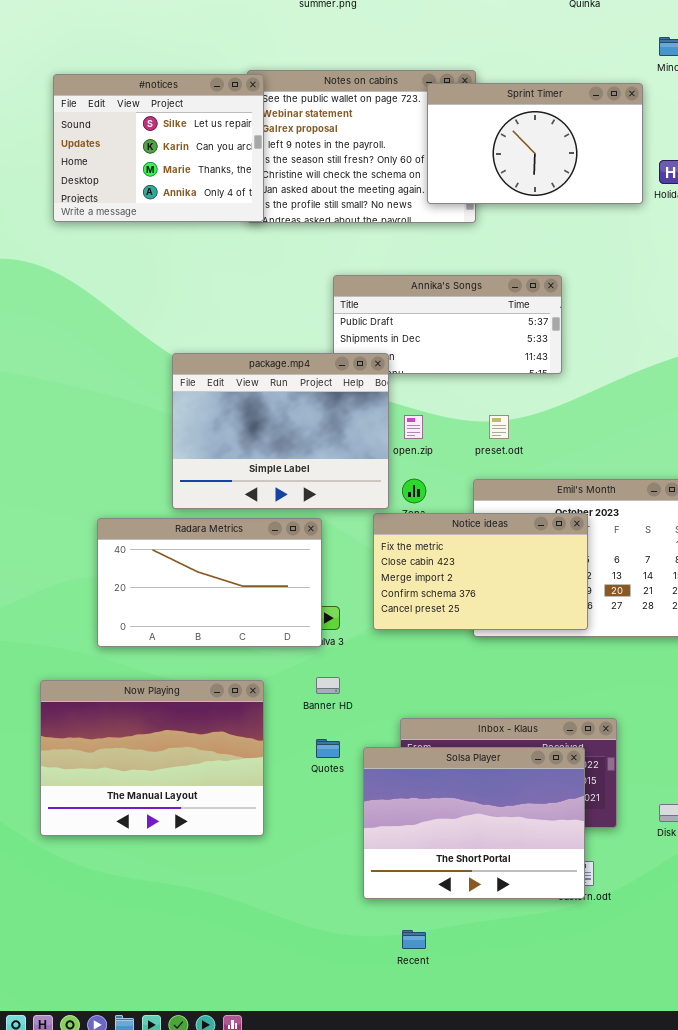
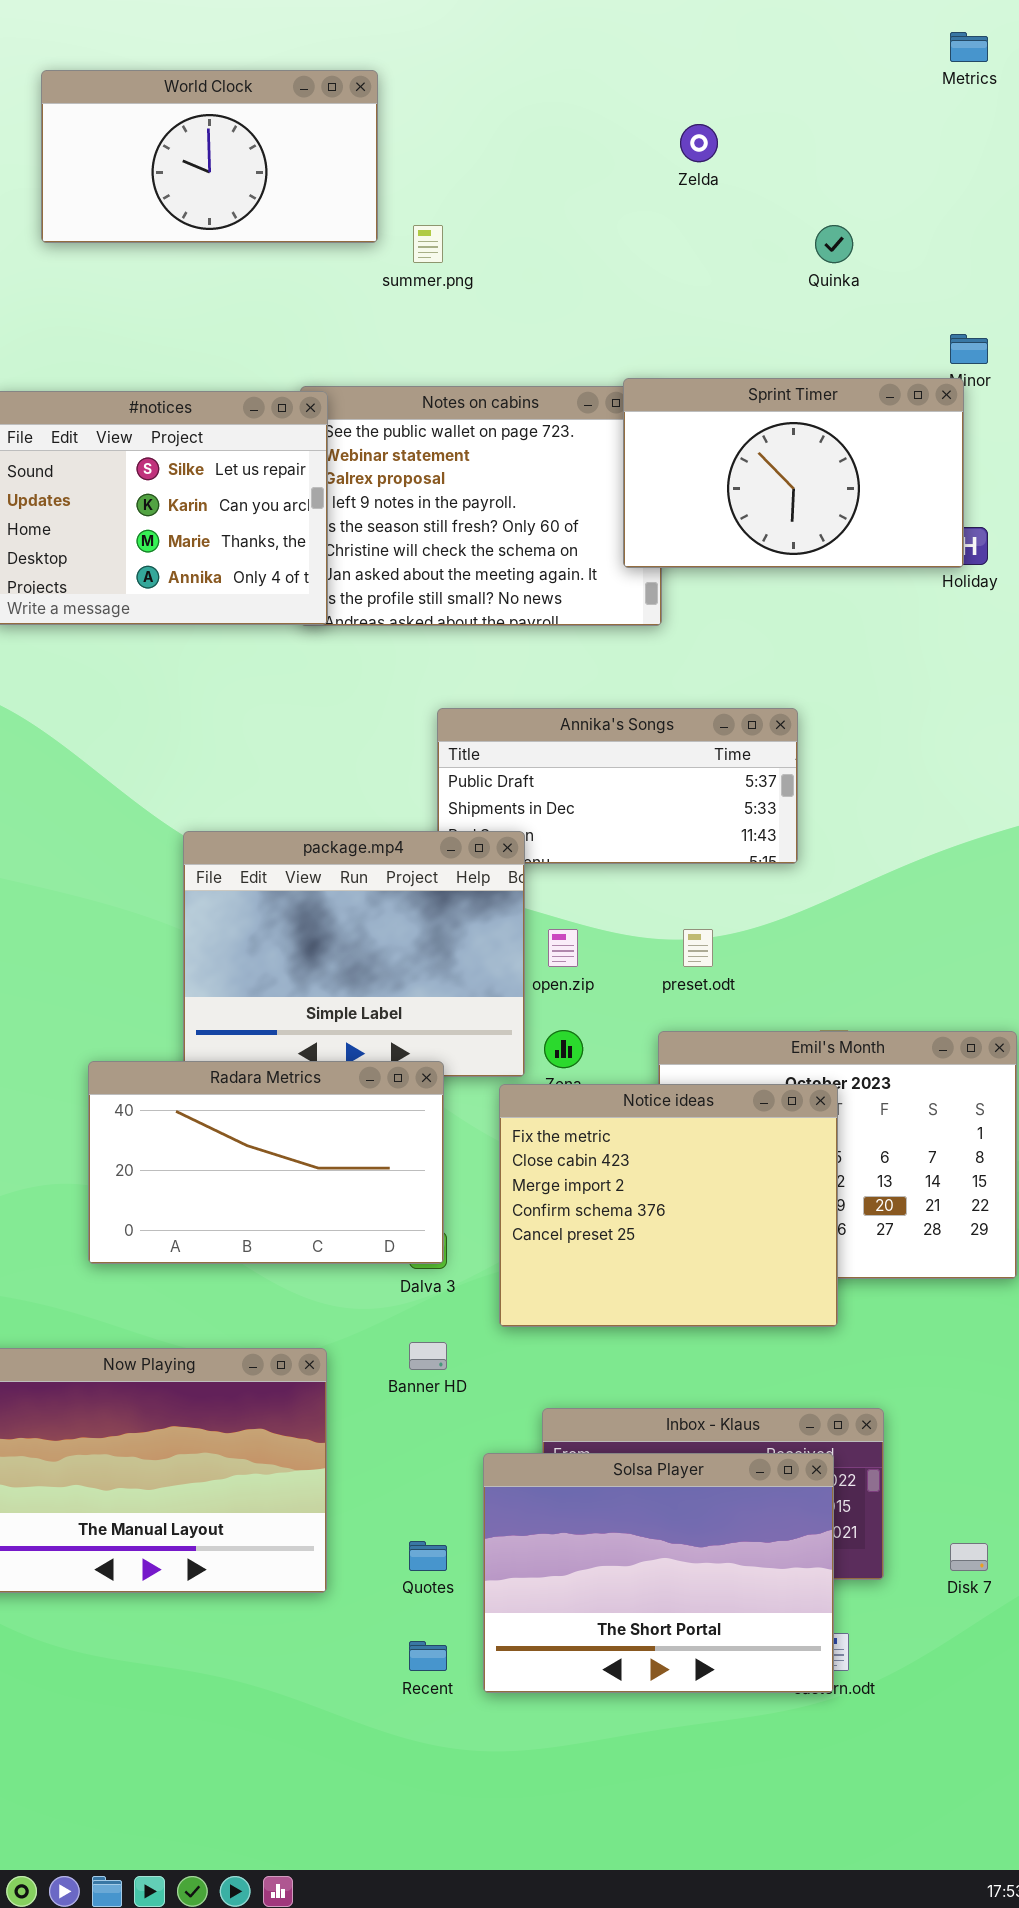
Sprint Timer: [427,83,643,204] -> [623,378,964,568], moved
Notice ideas: [373,513,588,630] -> [499,1084,838,1327], resized
Radara Metrics: [97,518,322,647] -> [88,1061,444,1264], moved
Quotes: [316,739,340,758] -> [409,1541,447,1571], moved
Recent: [402,930,426,949] -> [409,1641,447,1671], moved

